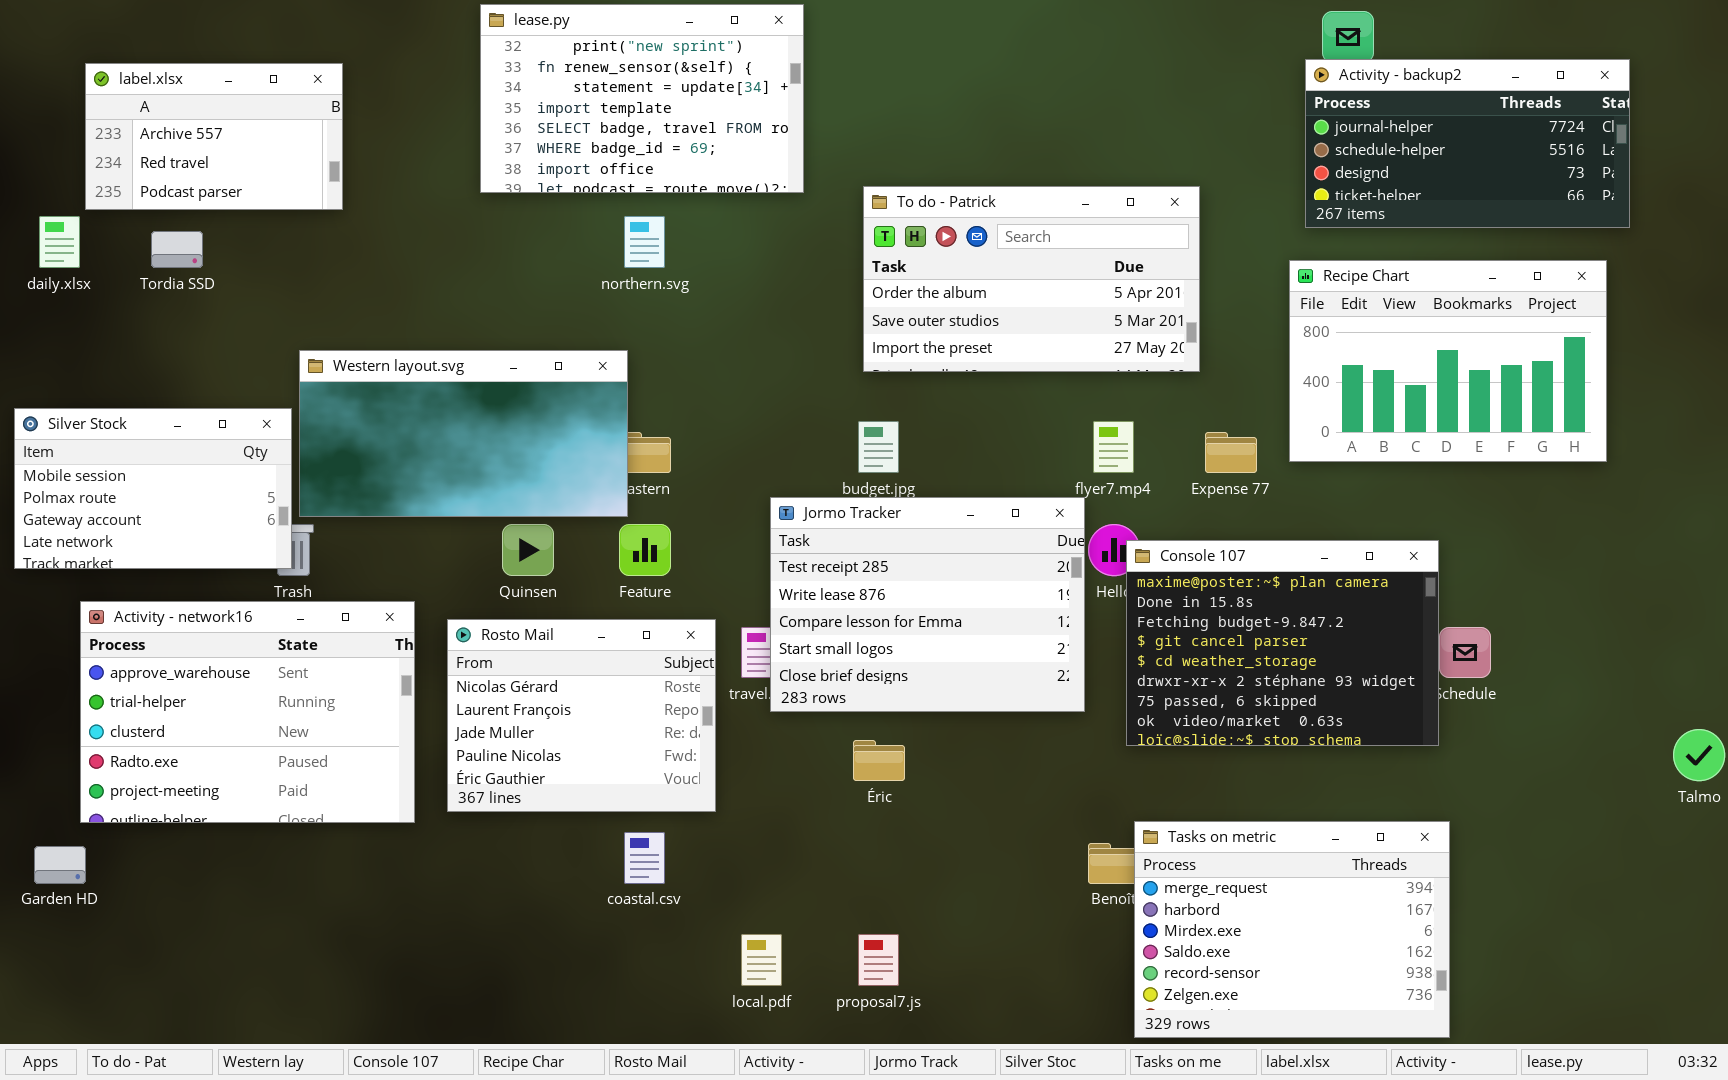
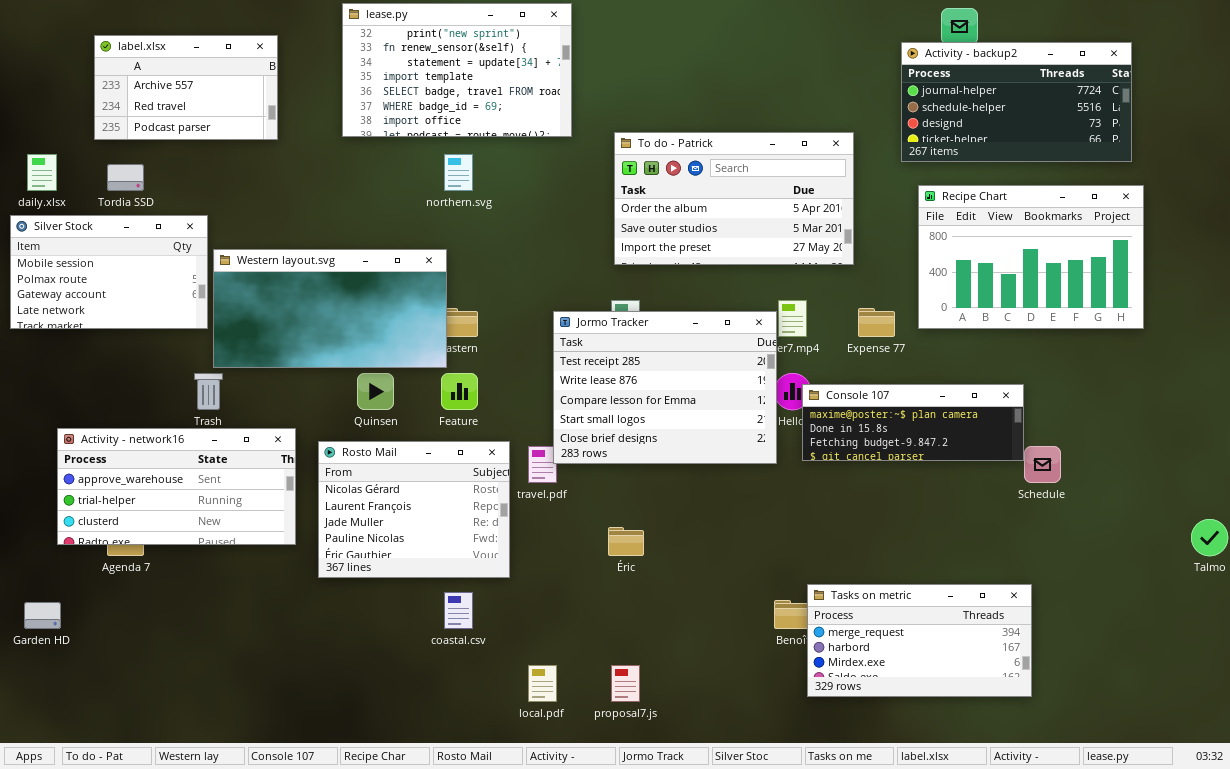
Activity - backup2: [1305,59,1630,228] -> [901,42,1132,162], moved
label.xlsx: [85,63,343,210] -> [94,35,278,140], moved
Silver Stock: [14,408,292,569] -> [10,215,208,329], moved
Jormo Tracker: [770,497,1085,712] -> [553,311,777,464], moved
Console 107: [1126,540,1439,746] -> [802,384,1024,461], resized
Activity - network16: [80,601,415,823] -> [57,428,296,545], resized
Tasks on metric: [1134,821,1450,1038] -> [807,584,1032,697], resized

